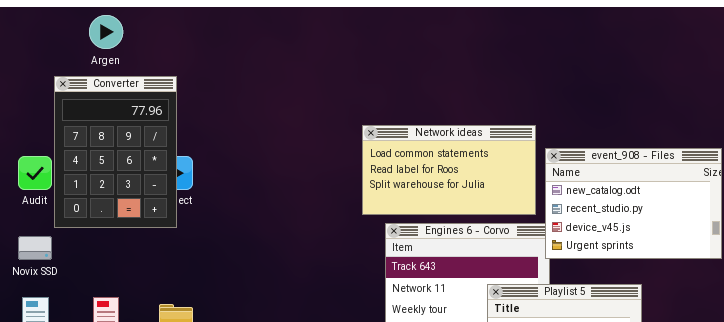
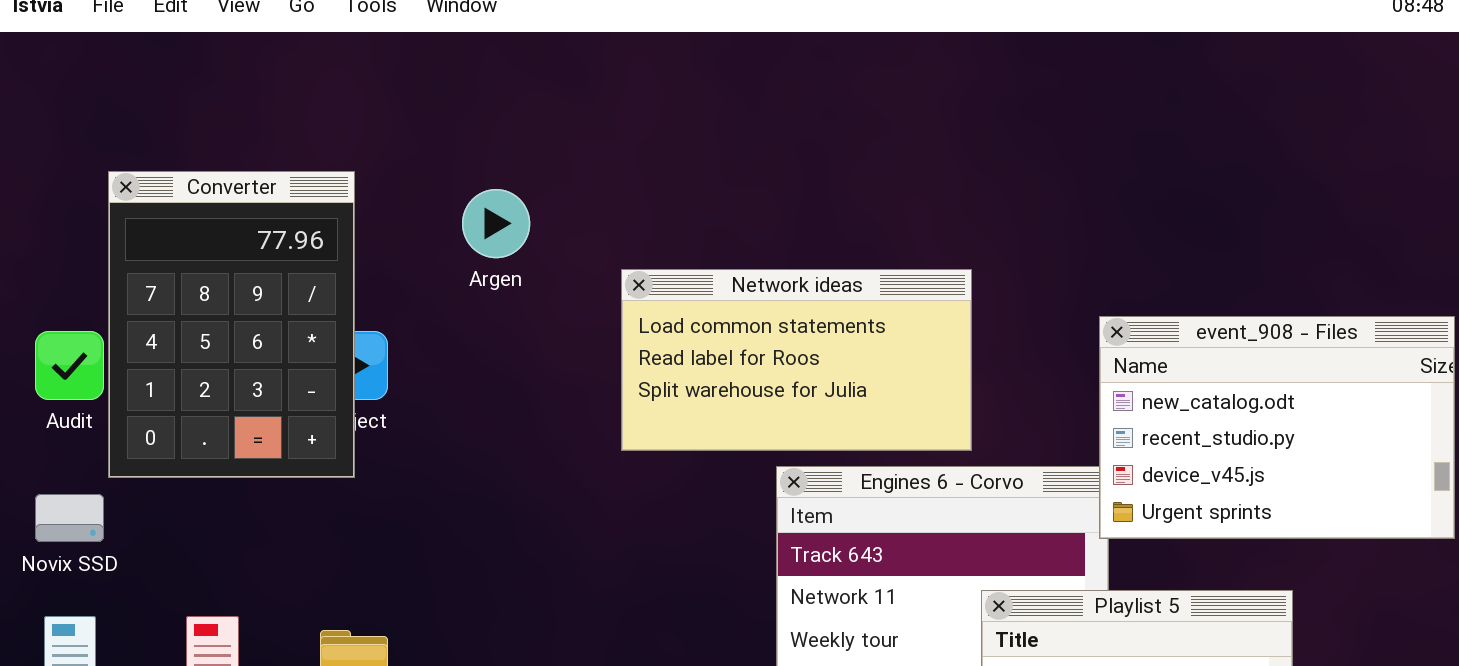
Argen: [89,15,123,49] -> [462,189,530,258], moved
Network ideas: [362,125,536,215] -> [621,269,972,451], moved

